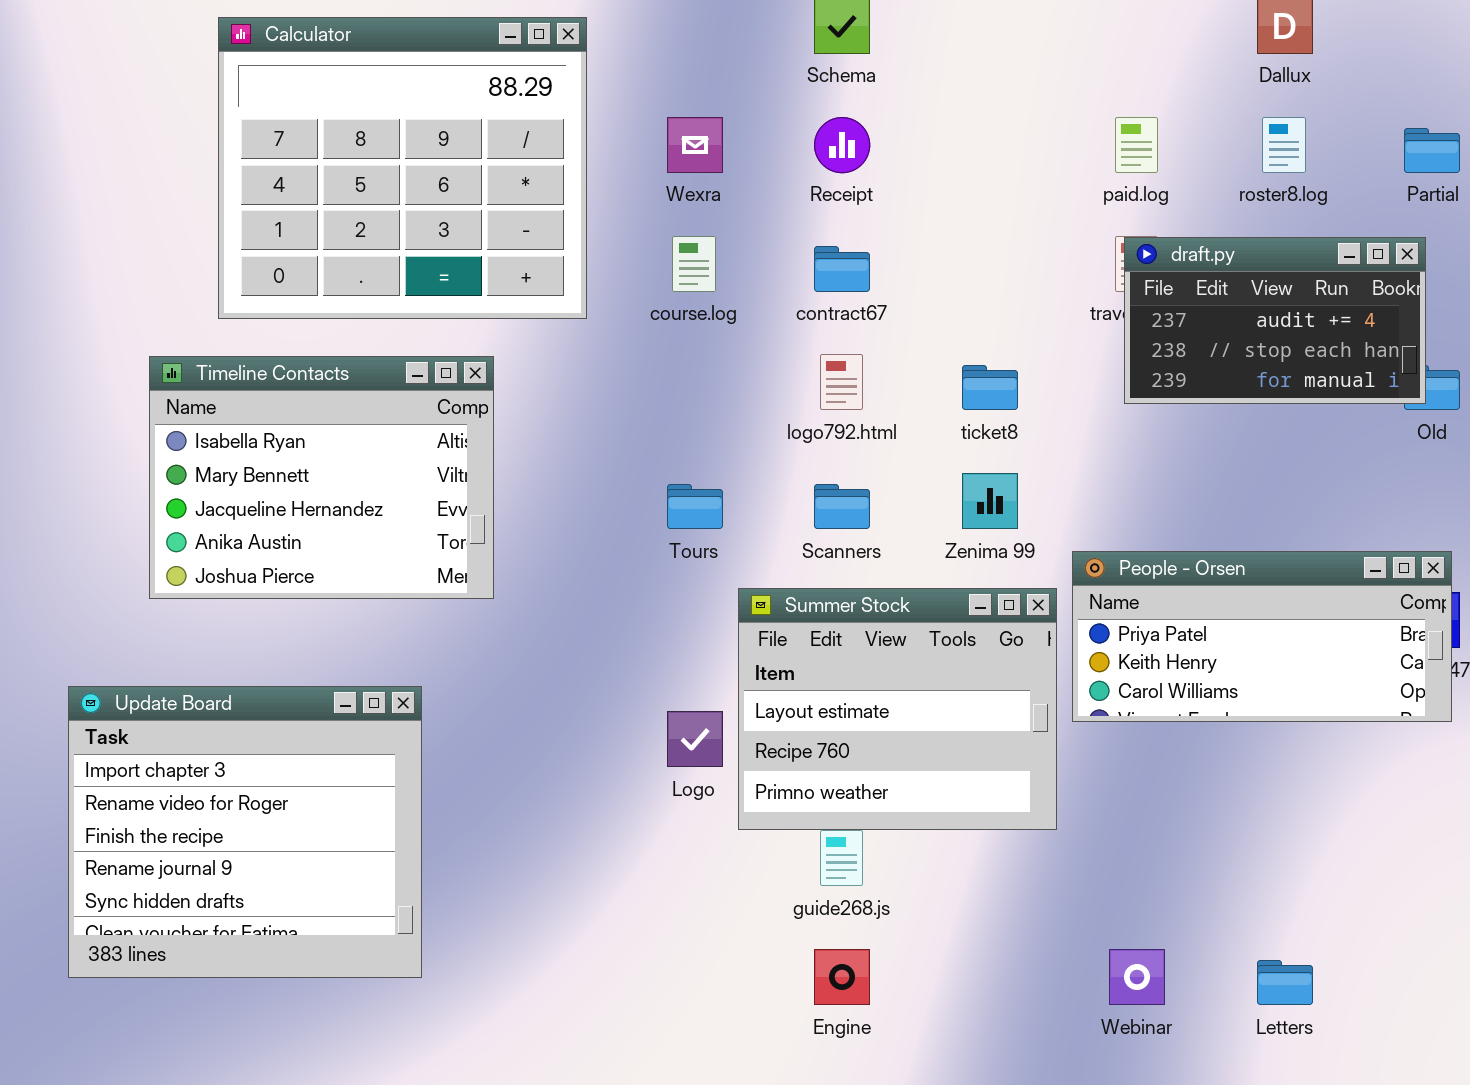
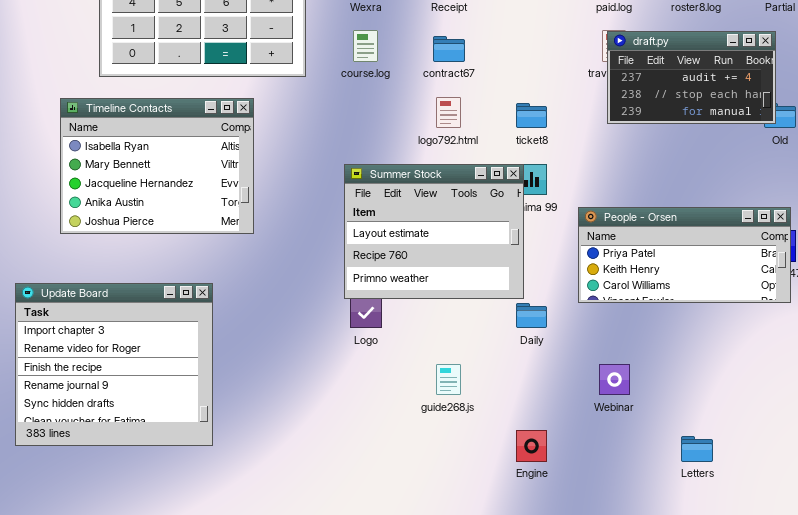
Summer Stock: [738,588,1057,830] -> [344,164,524,299], moved
Engine: [814,949,870,1005] -> [516,430,547,462], moved
Webinar: [1109,949,1165,1005] -> [599,364,630,395], moved

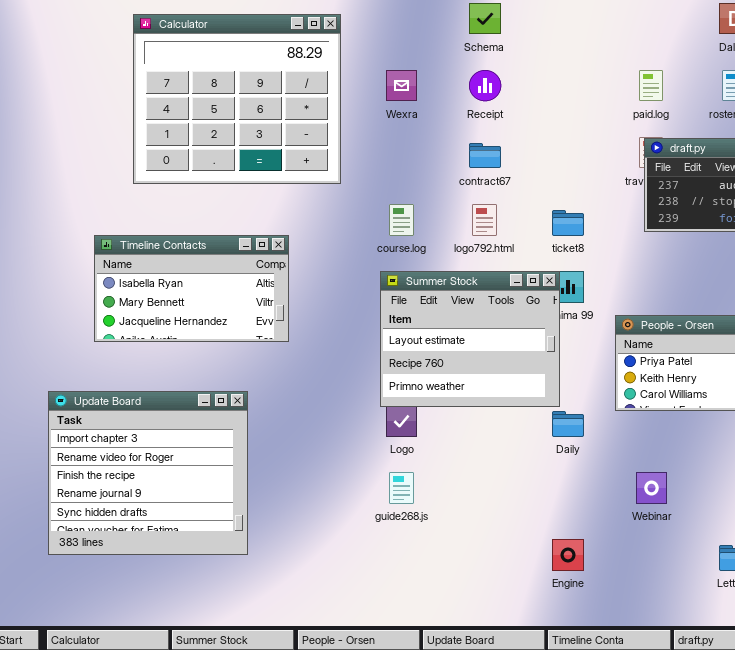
course.log: [353,30,378,62] -> [389,204,414,236], moved
Timeline Contacts: [60,98,254,234] -> [94,235,289,342], resized
guide268.js: [436,364,461,395] -> [389,472,414,504], moved

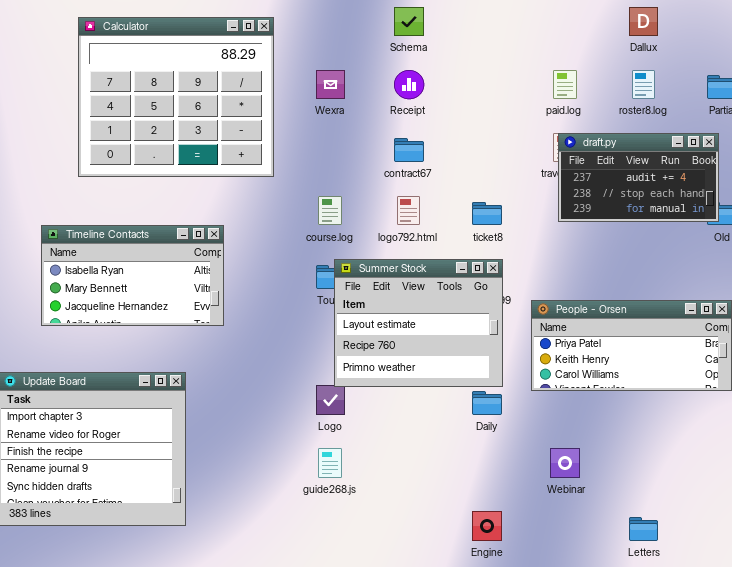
Summer Stock: [380,271,560,407] -> [334,259,503,387], moved

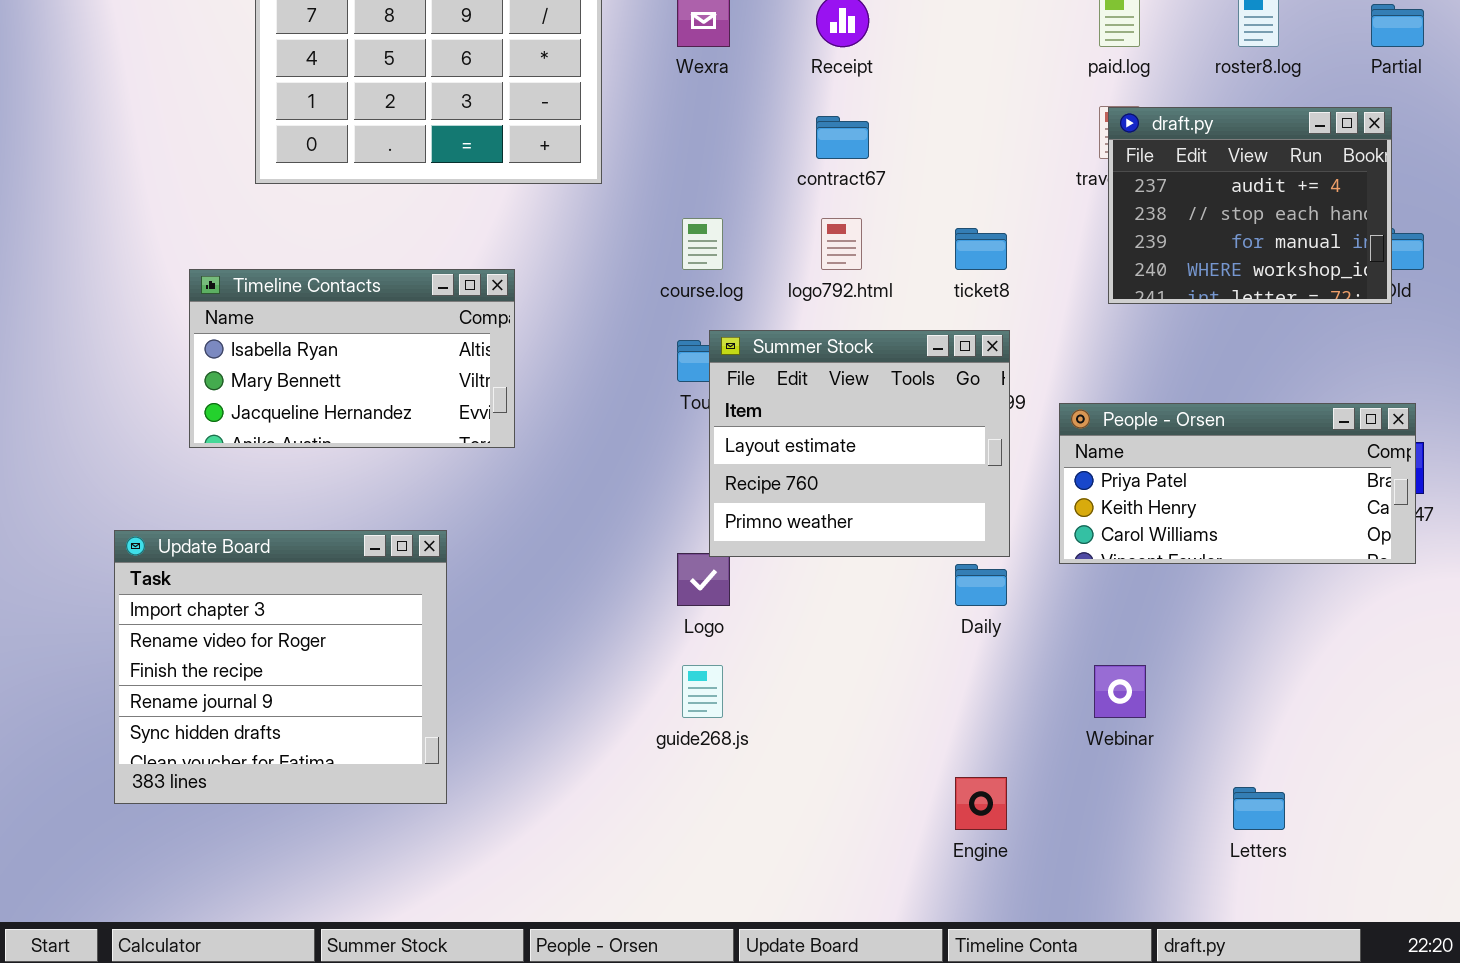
draft.py: [558,133,719,222] -> [1108,107,1392,304], resized

